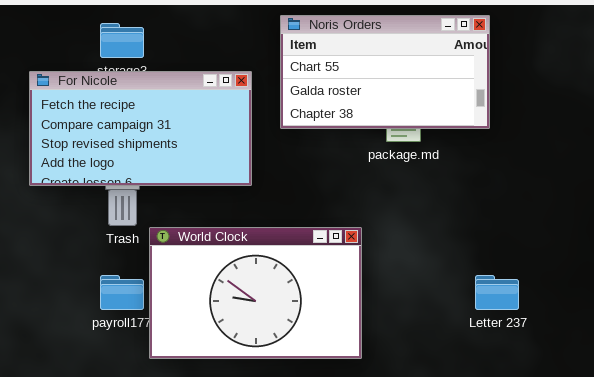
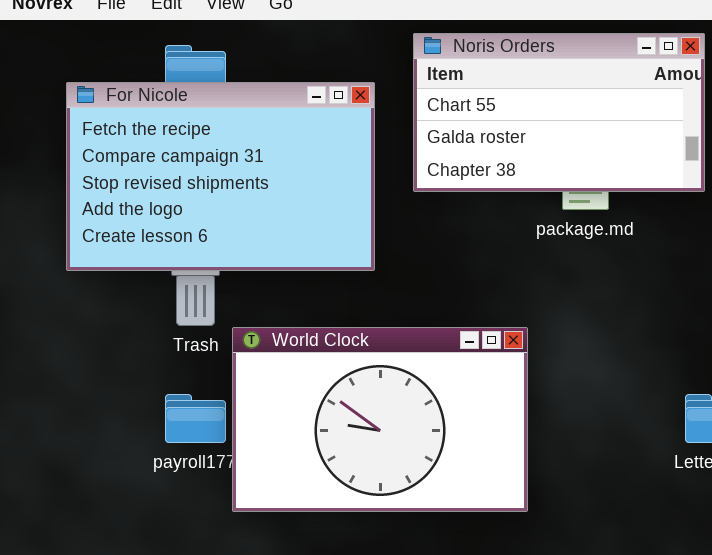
For Nicole: [29,71,252,186] -> [66,82,375,271], resized

